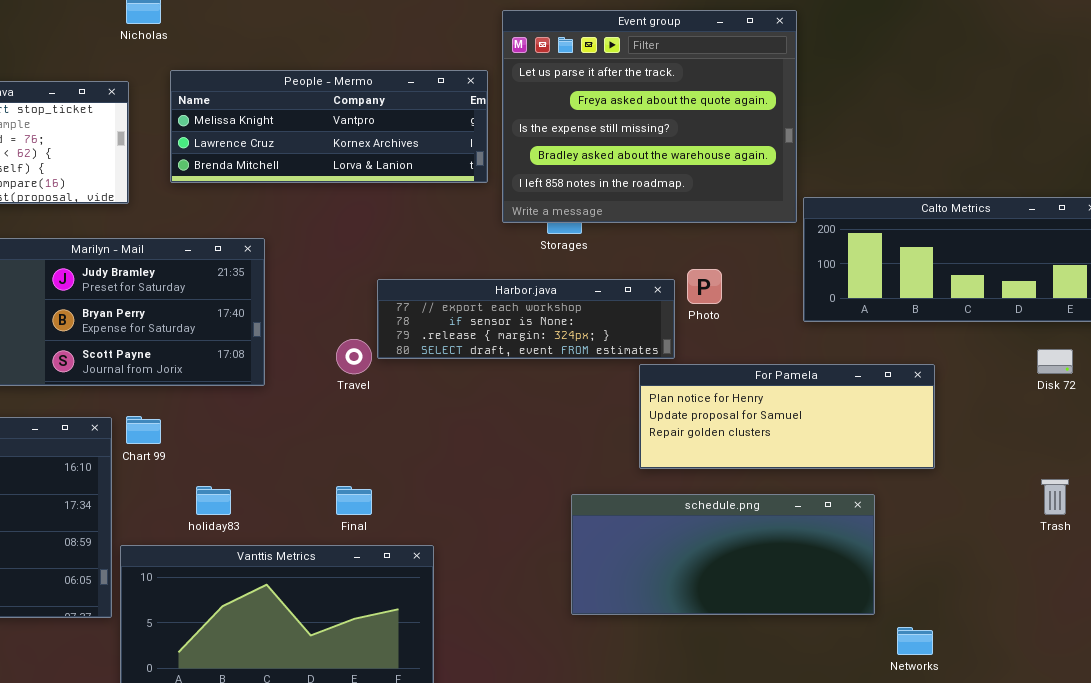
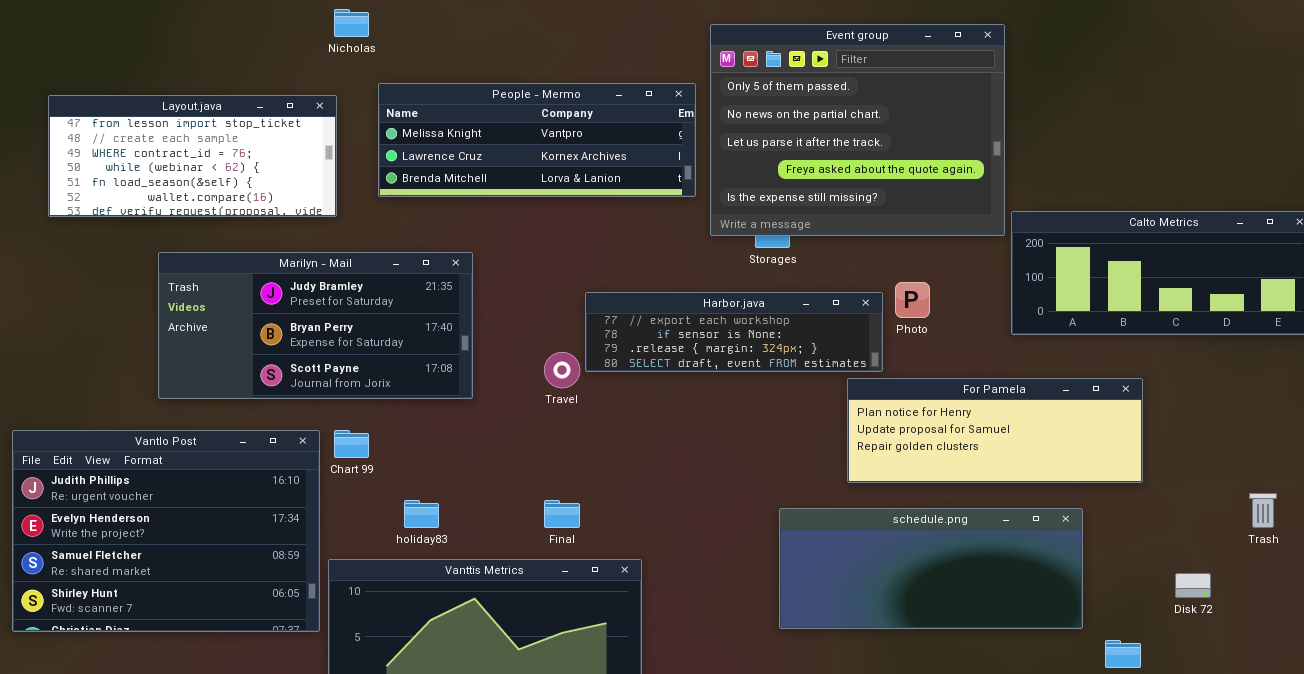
Event group: [502,10,797,223] -> [710,24,1005,236], scrolled up 2 rows
Disk 72: [1037,349,1073,374] -> [1175,573,1211,598], moved

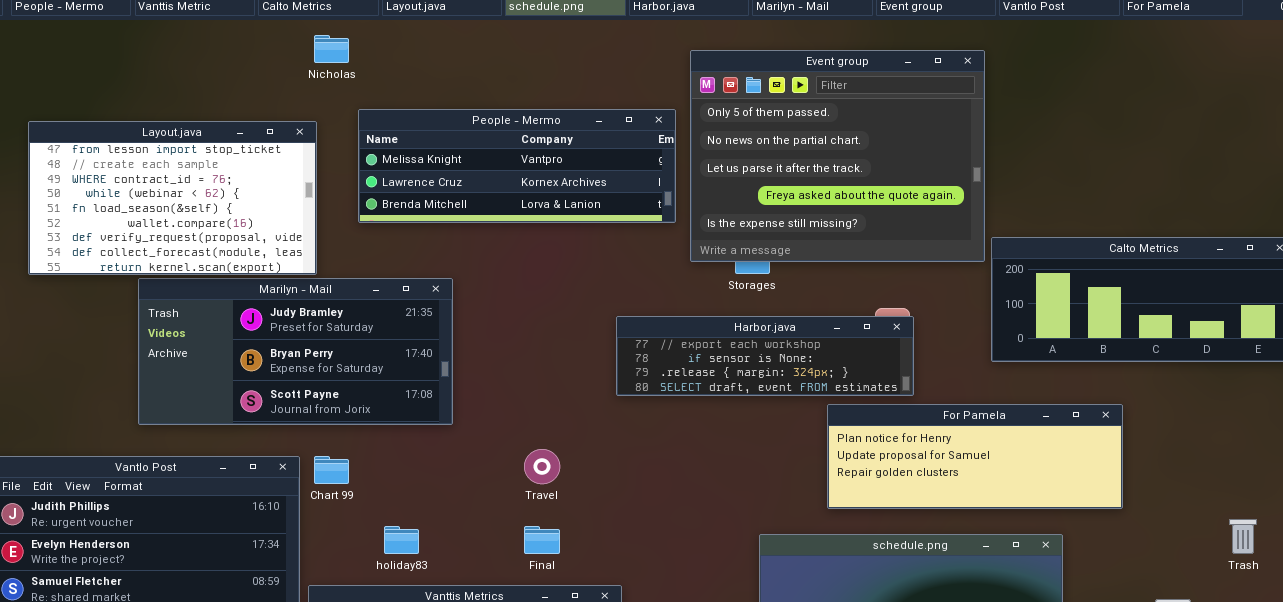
Layout.java: [48,95,337,217] -> [28,121,317,275], resized
Harbor.java: [585,292,883,372] -> [616,316,914,396], moved
Travel: [544,352,580,388] -> [524,449,560,484], moved

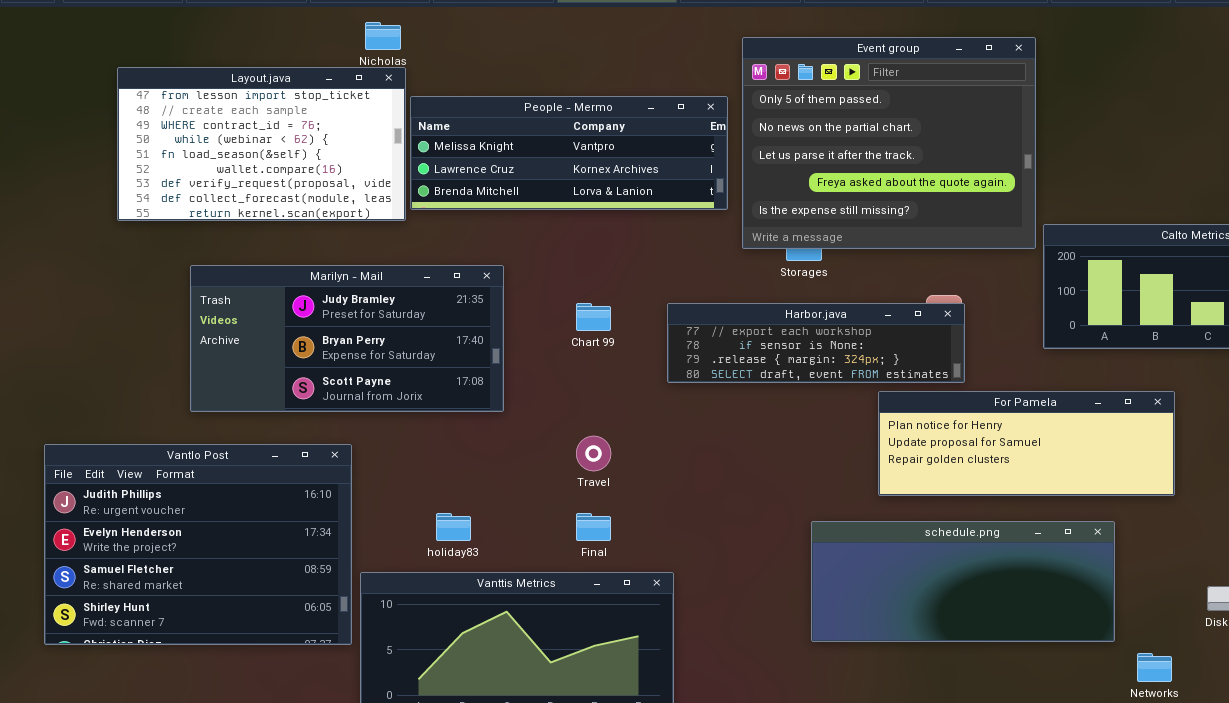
Layout.java: [28,121,317,275] -> [117,67,406,221], moved
Chart 99: [314,456,349,484] -> [576,303,611,331], moved

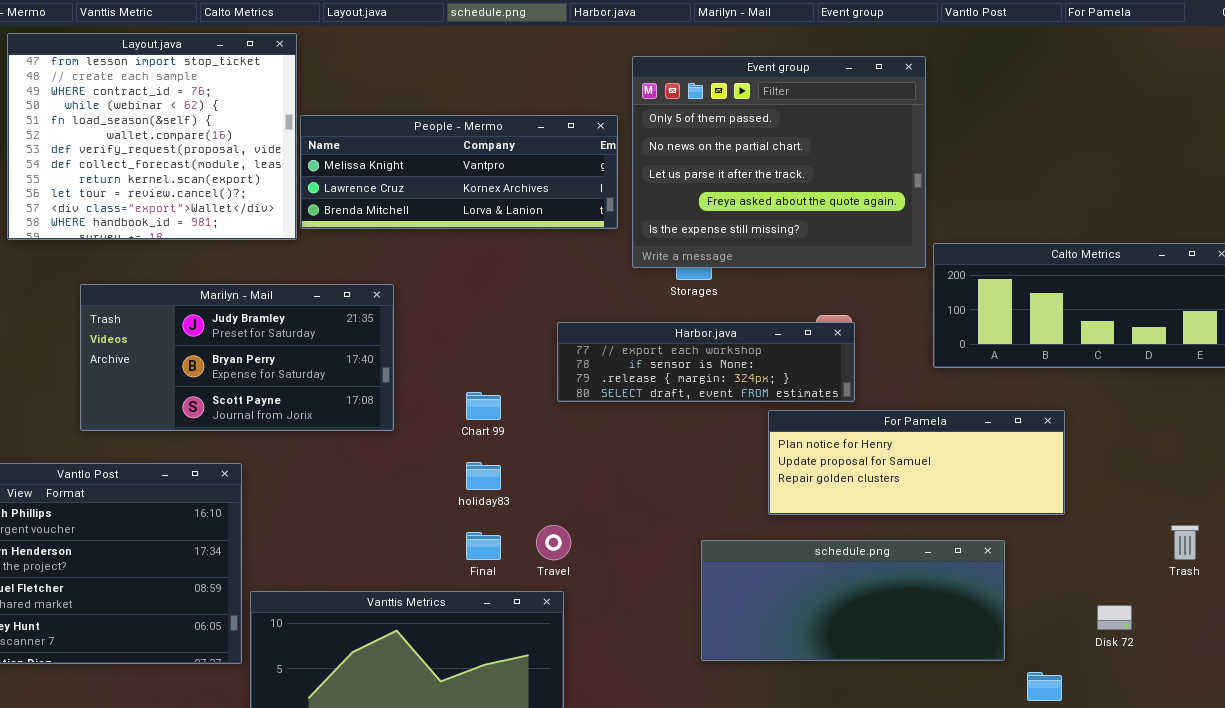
Layout.java: [117,67,406,221] -> [7,33,297,240], resized
Chart 99: [576,303,611,331] -> [466,392,501,420], moved
Travel: [576,436,611,471] -> [536,525,571,560], moved
holiday83: [436,513,471,541] -> [466,462,501,490], moved

